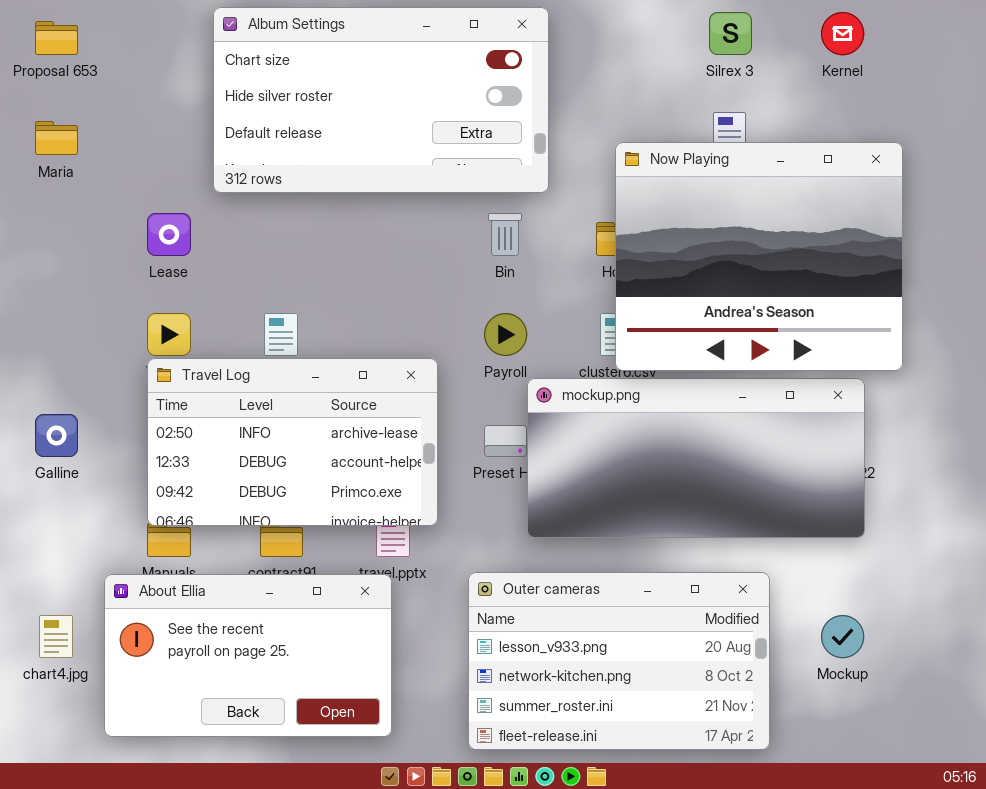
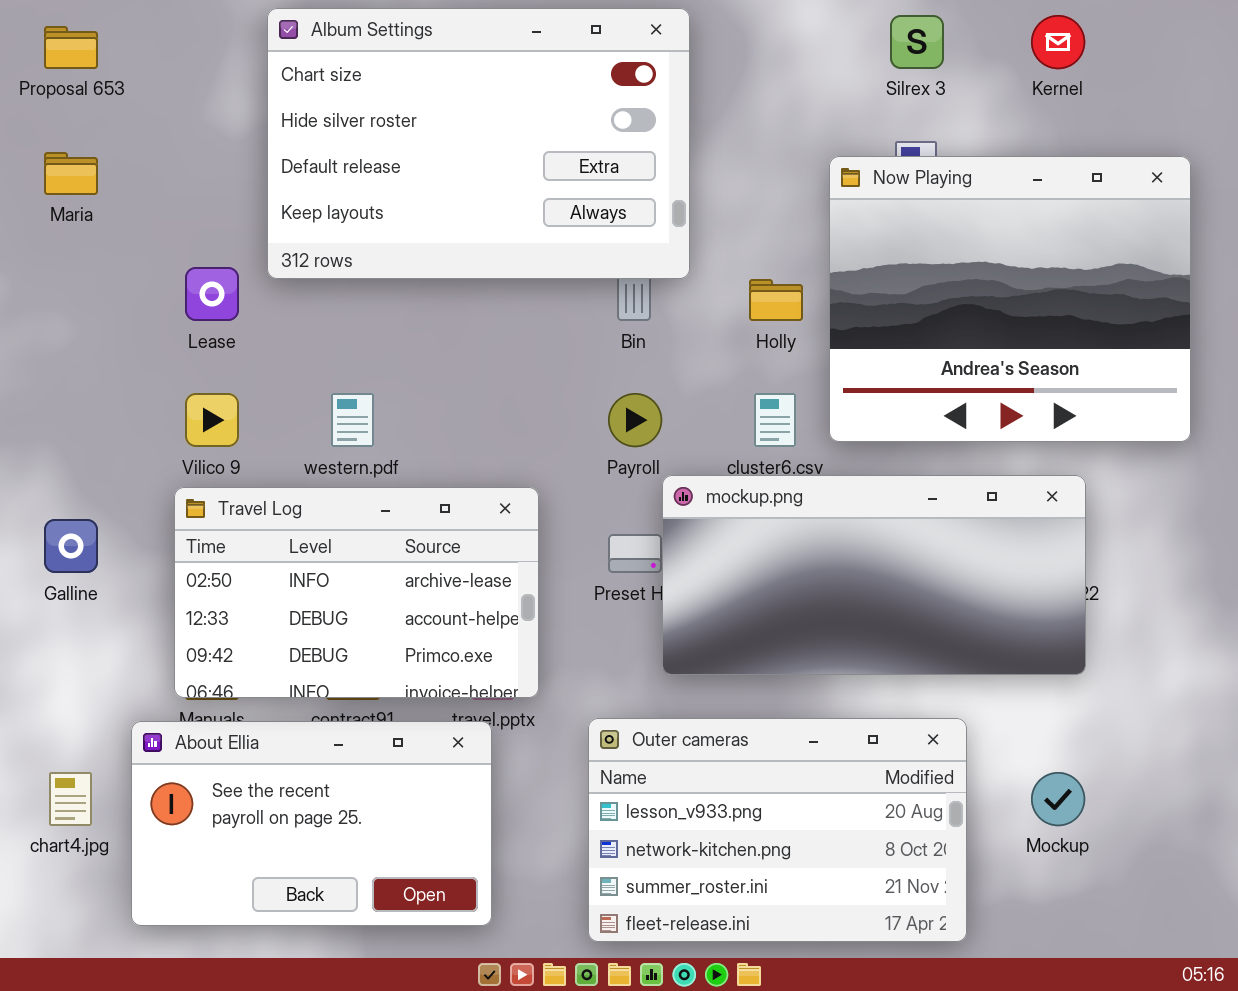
Album Settings: [213,7,549,193] -> [267,8,690,279], resized
Now Playing: [615,142,903,371] -> [829,156,1191,442], moved
Travel Log: [147,358,438,526] -> [174,487,539,698], moved

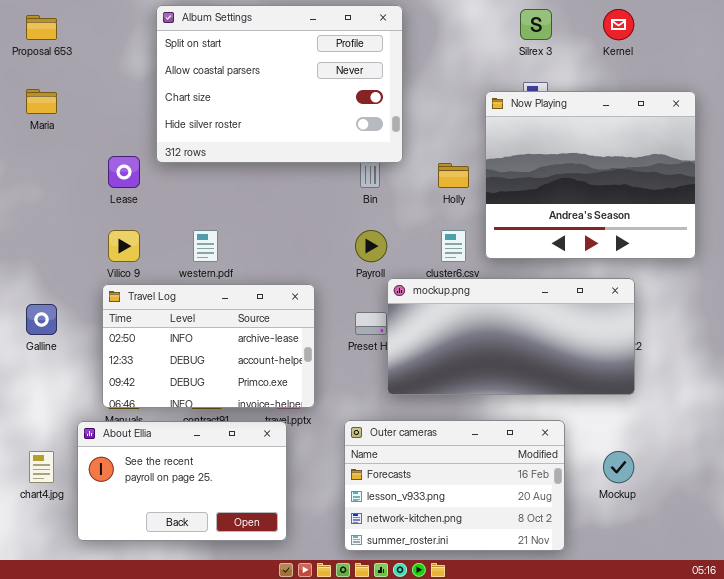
Album Settings: [267,8,690,279] -> [156,5,403,163], scrolled up 2 rows
Outer cameras: [588,718,967,942] -> [344,420,565,551], scrolled up 1 row

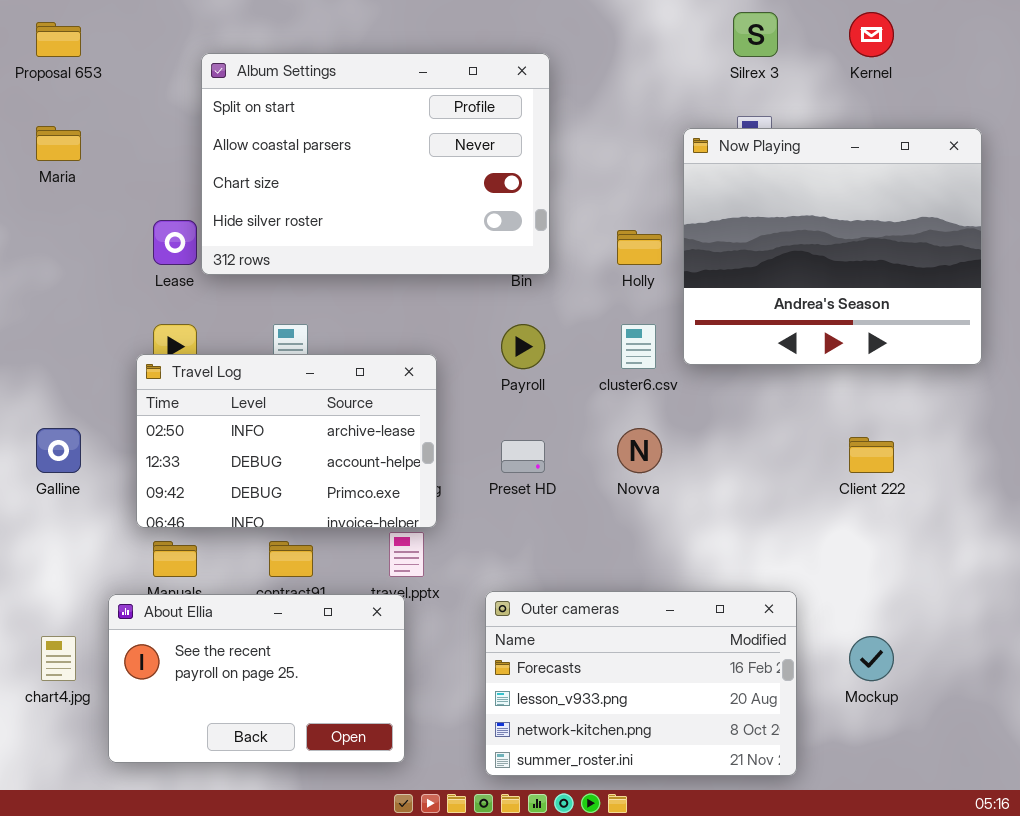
Album Settings: [156,5,403,163] -> [201,53,550,275], moved
mockup.png: [387,278,635,395] -> none, closed
Travel Log: [102,284,315,408] -> [136,354,437,528], moved

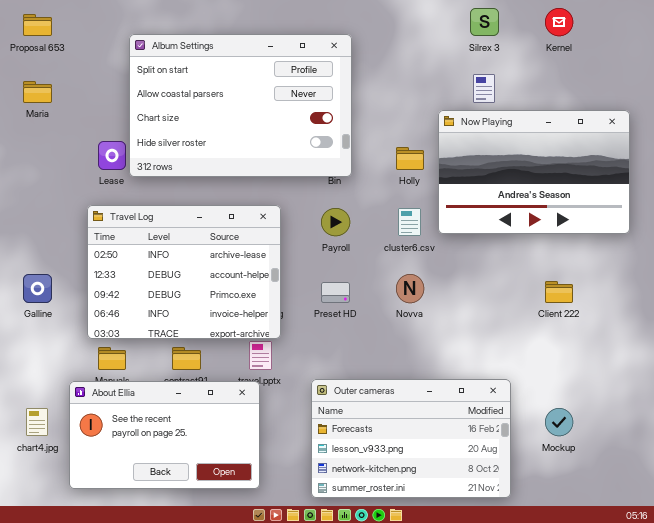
Now Playing: [683,128,982,365] -> [438,110,630,234], resized
Travel Log: [136,354,437,528] -> [87,205,281,339], resized

